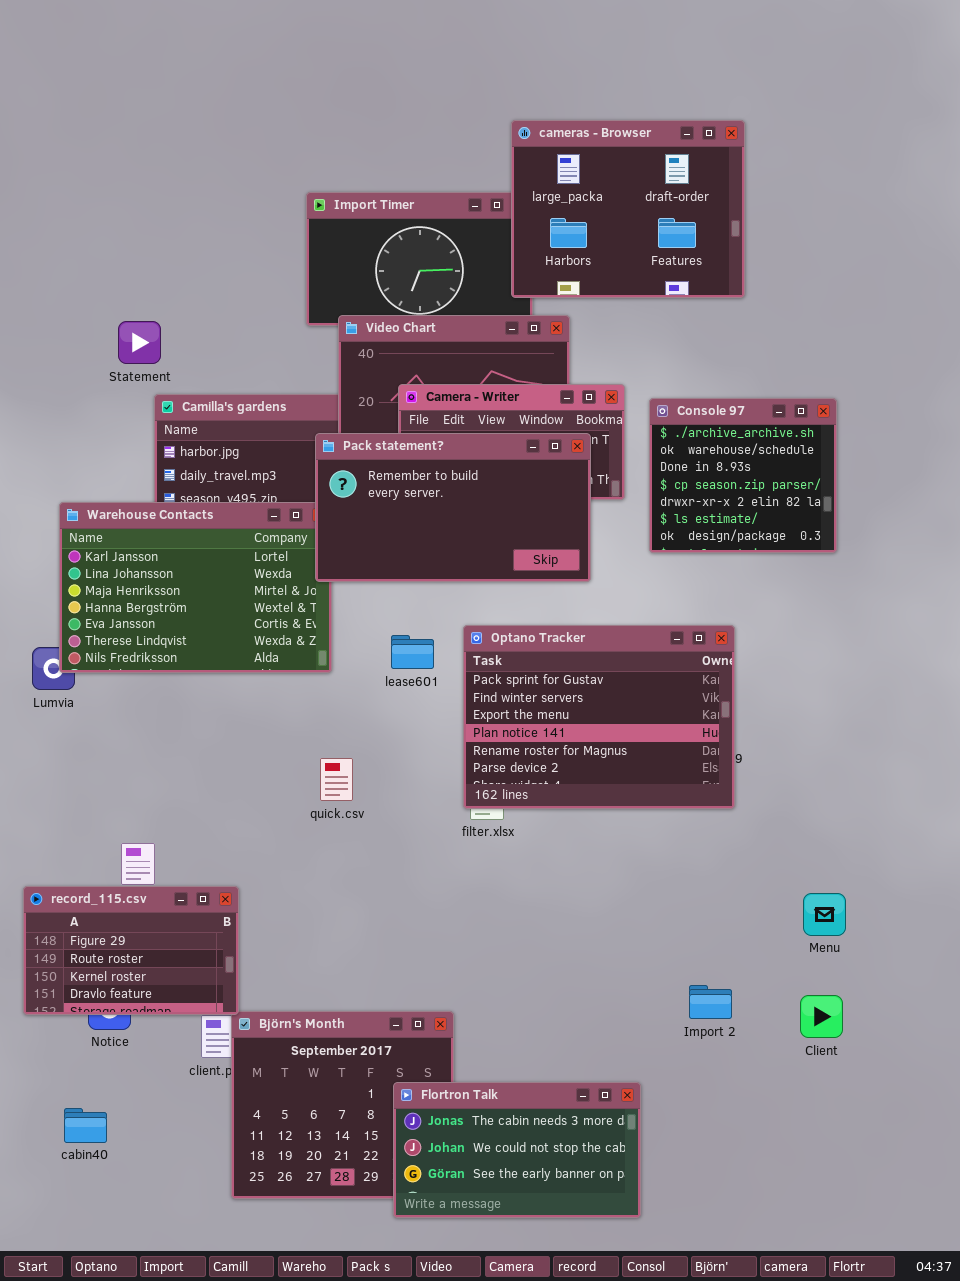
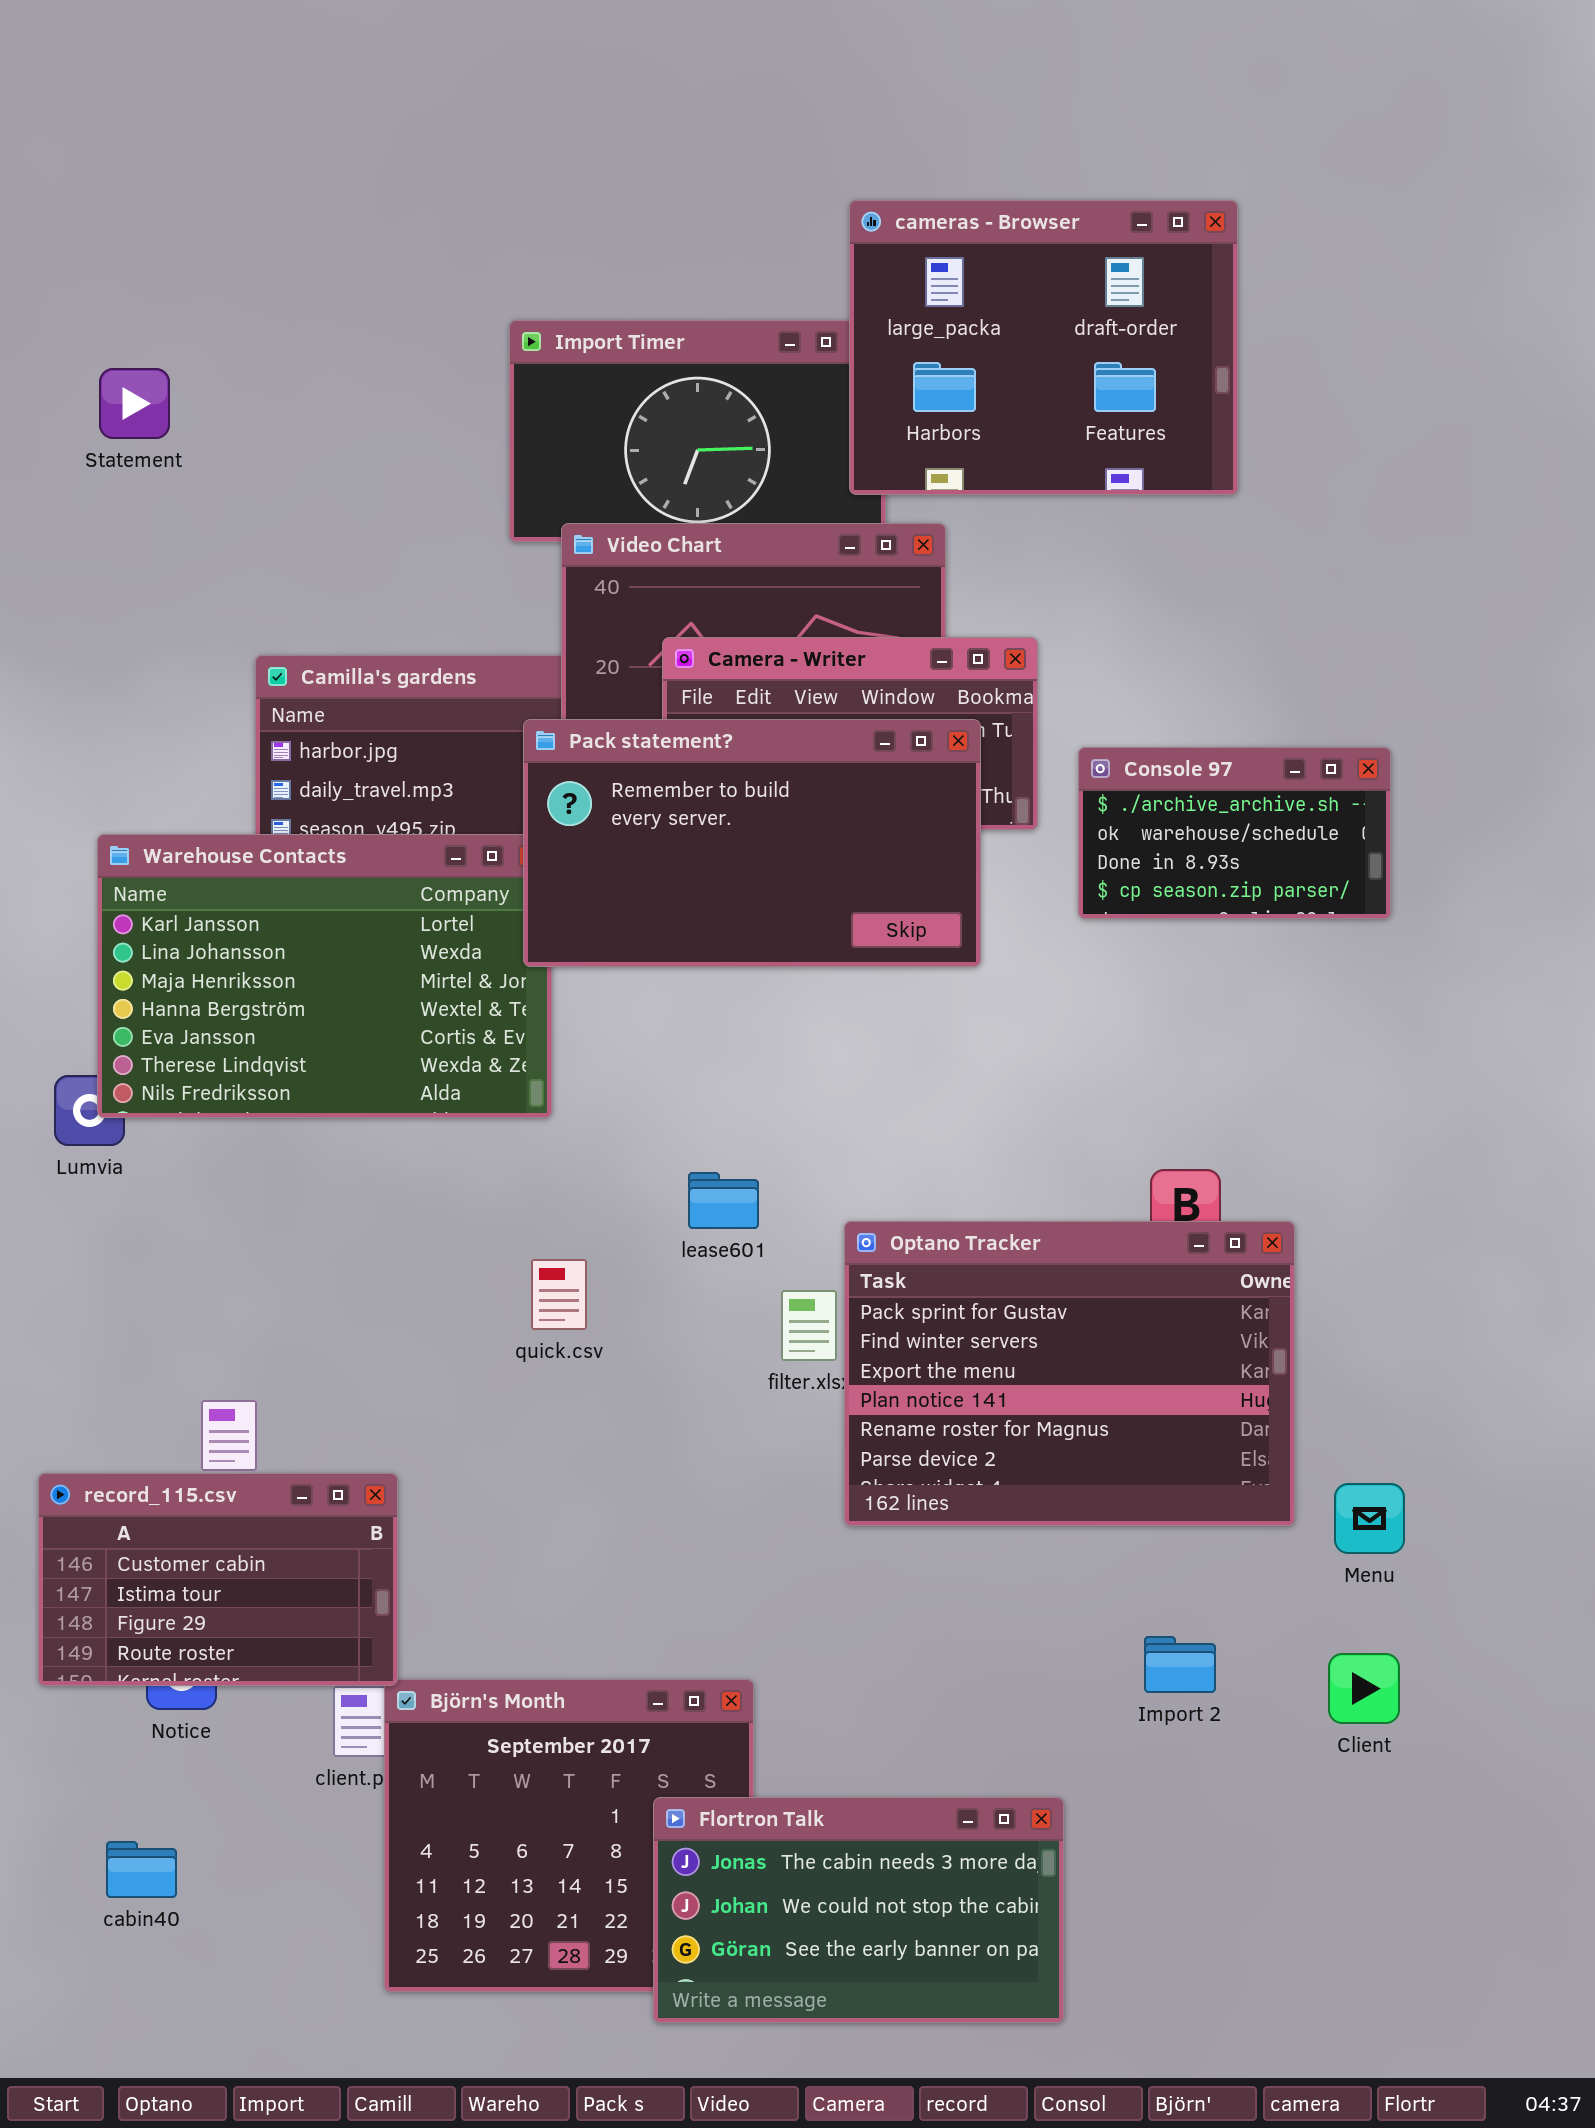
Statement: [118,321,161,364] -> [99,368,170,439], moved
Console 97: [649,398,837,553] -> [1078,747,1391,919], resized
Optano Tracker: [463,625,735,809] -> [844,1221,1295,1526], moved
lease601: [391,635,434,669] -> [688,1172,759,1229], moved
record_115.csv: [23,886,239,1015] -> [38,1473,398,1686], scrolled up 2 rows

